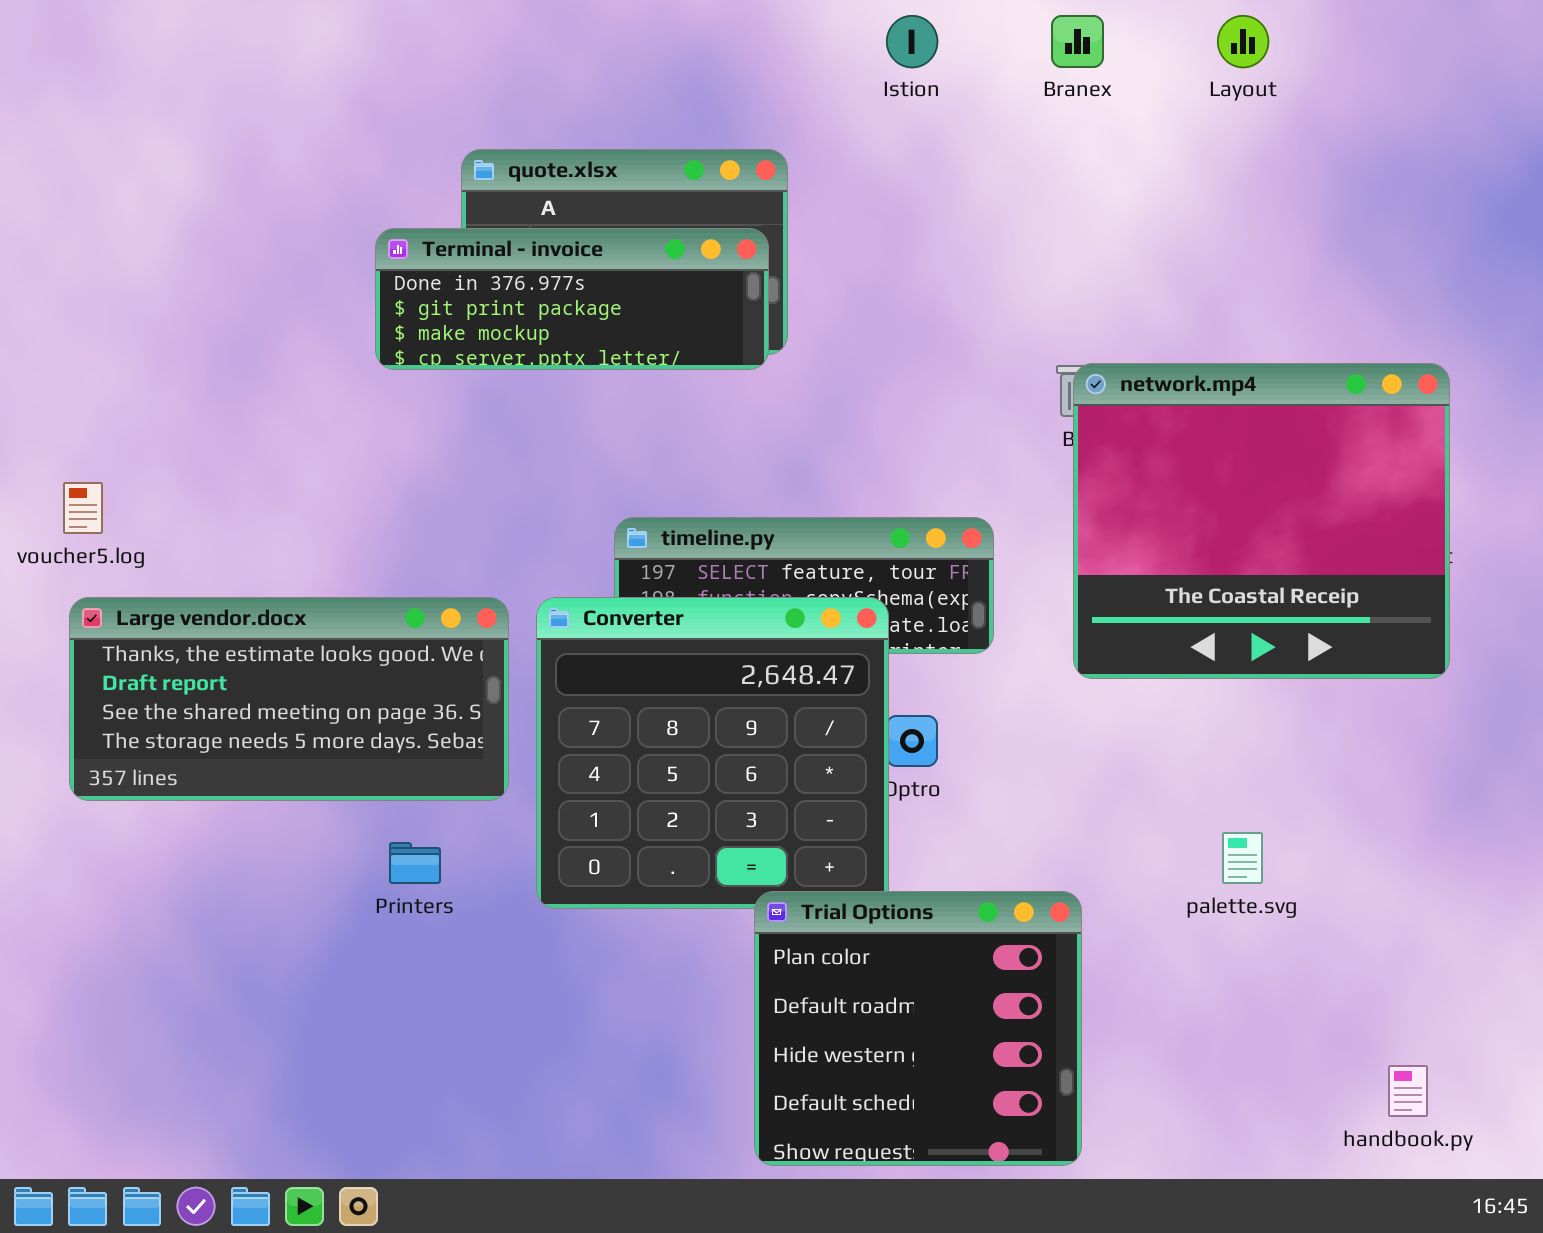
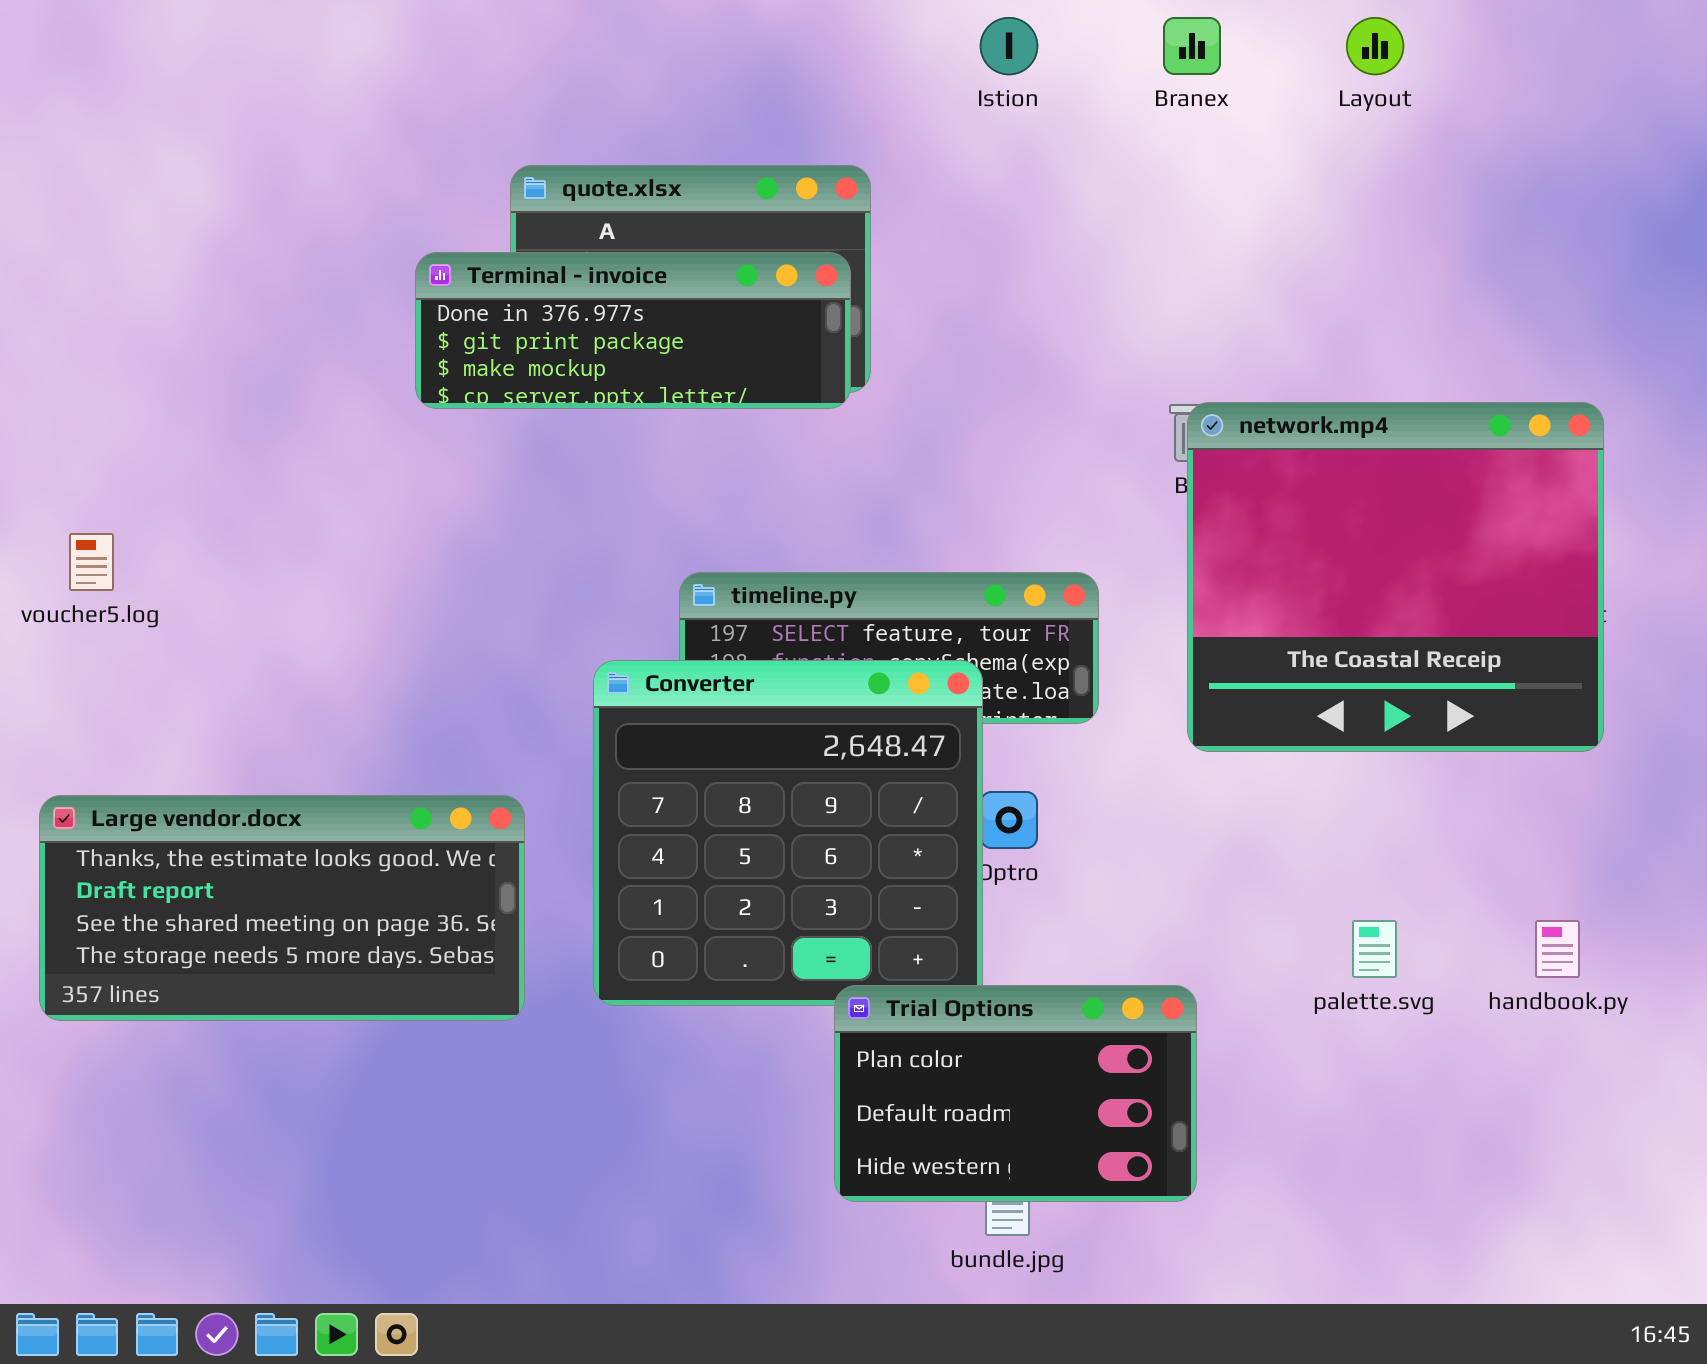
Large vendor.docx: [69,597,509,801] -> [39,795,525,1021], moved
Trial Options: [754,891,1082,1166] -> [834,985,1197,1202], resized
handbook.py: [1388,1065,1428,1117] -> [1535,920,1580,978], moved

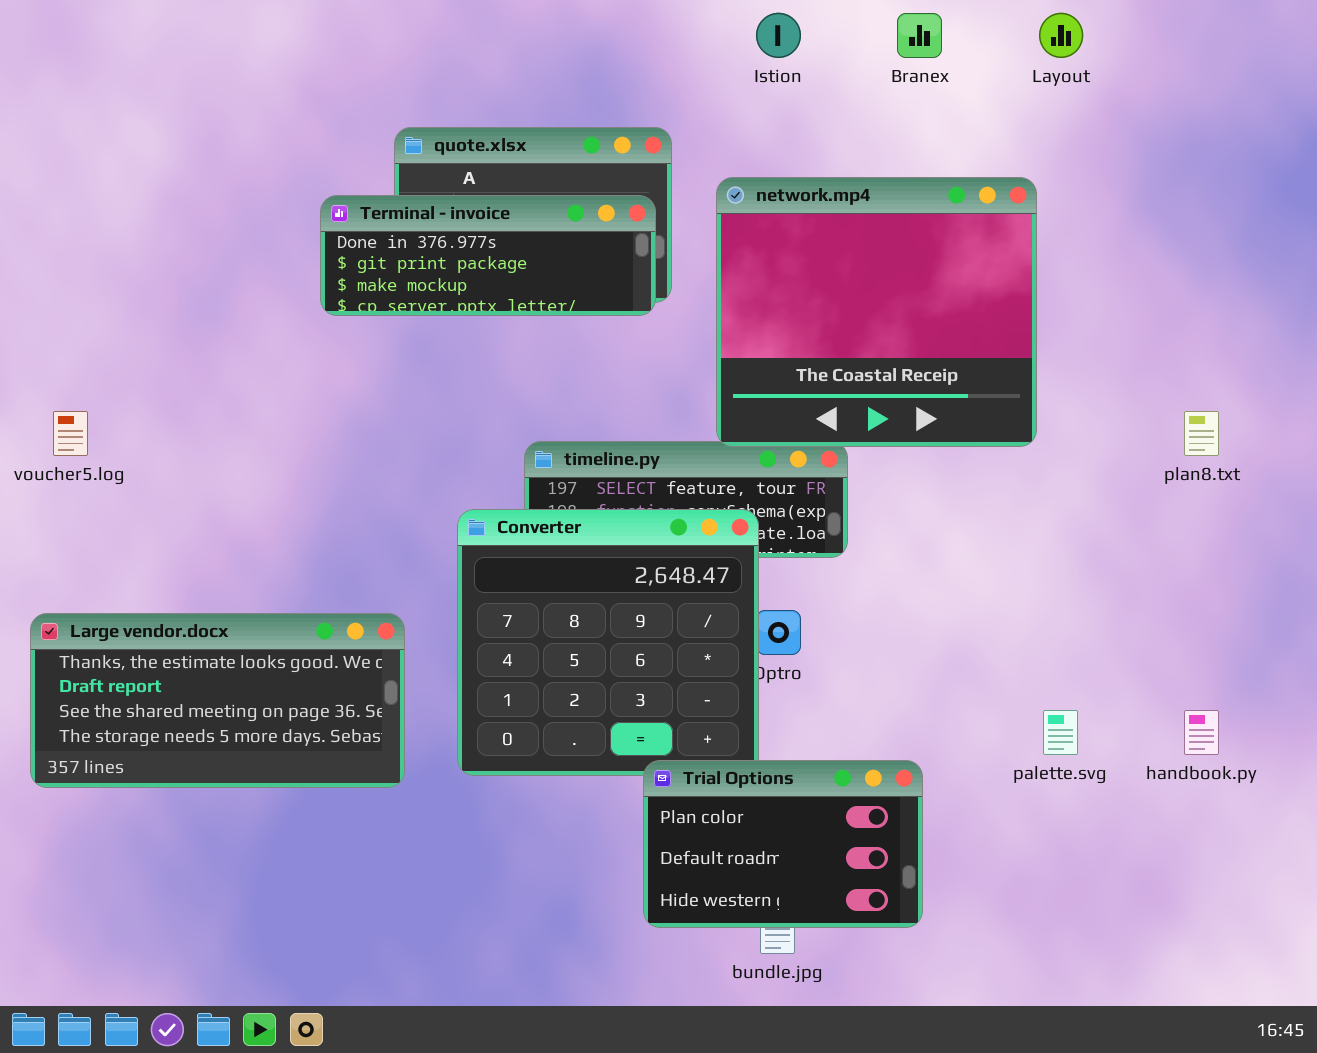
network.mp4: [1187,402,1604,752] -> [716,177,1037,447], moved

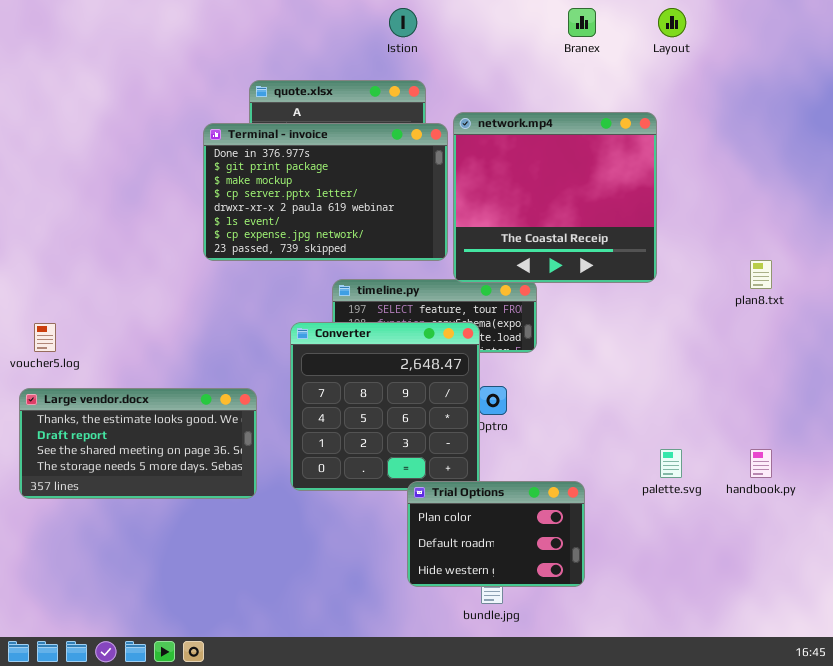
Istion: [756,13,801,58] -> [389,8,417,37], moved
Terminal - invoice: [320,195,656,316] -> [203,123,448,261], resized
voucher5.log: [53,411,88,456] -> [34,323,56,352], moved

